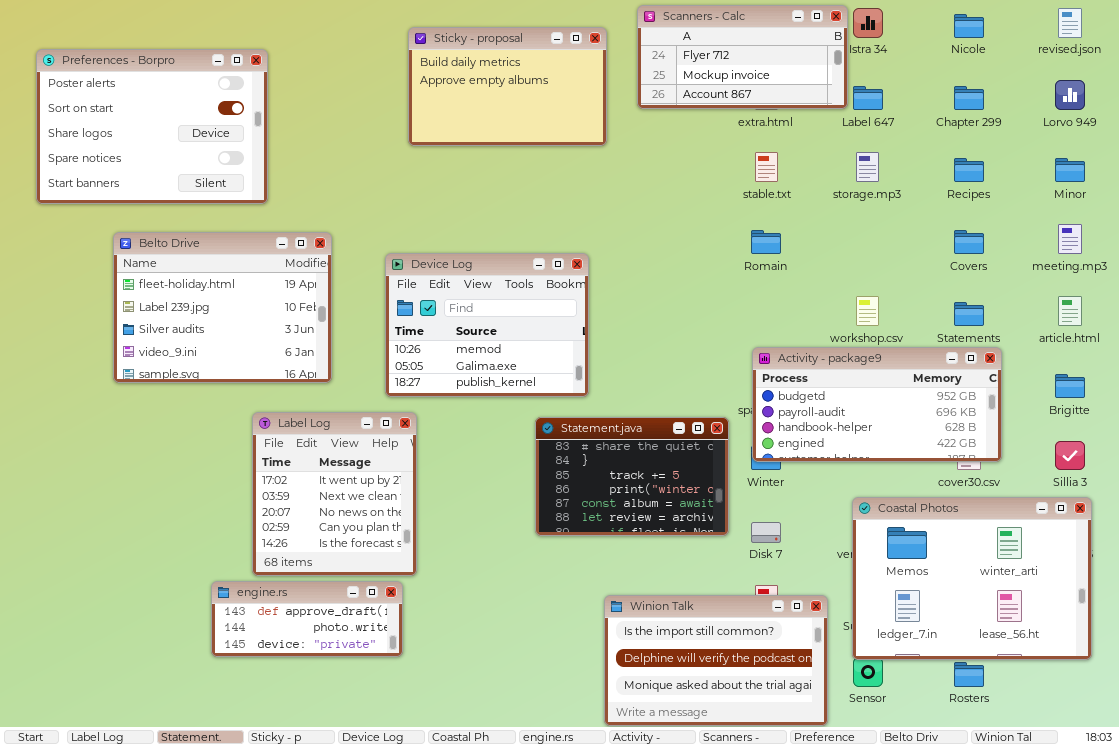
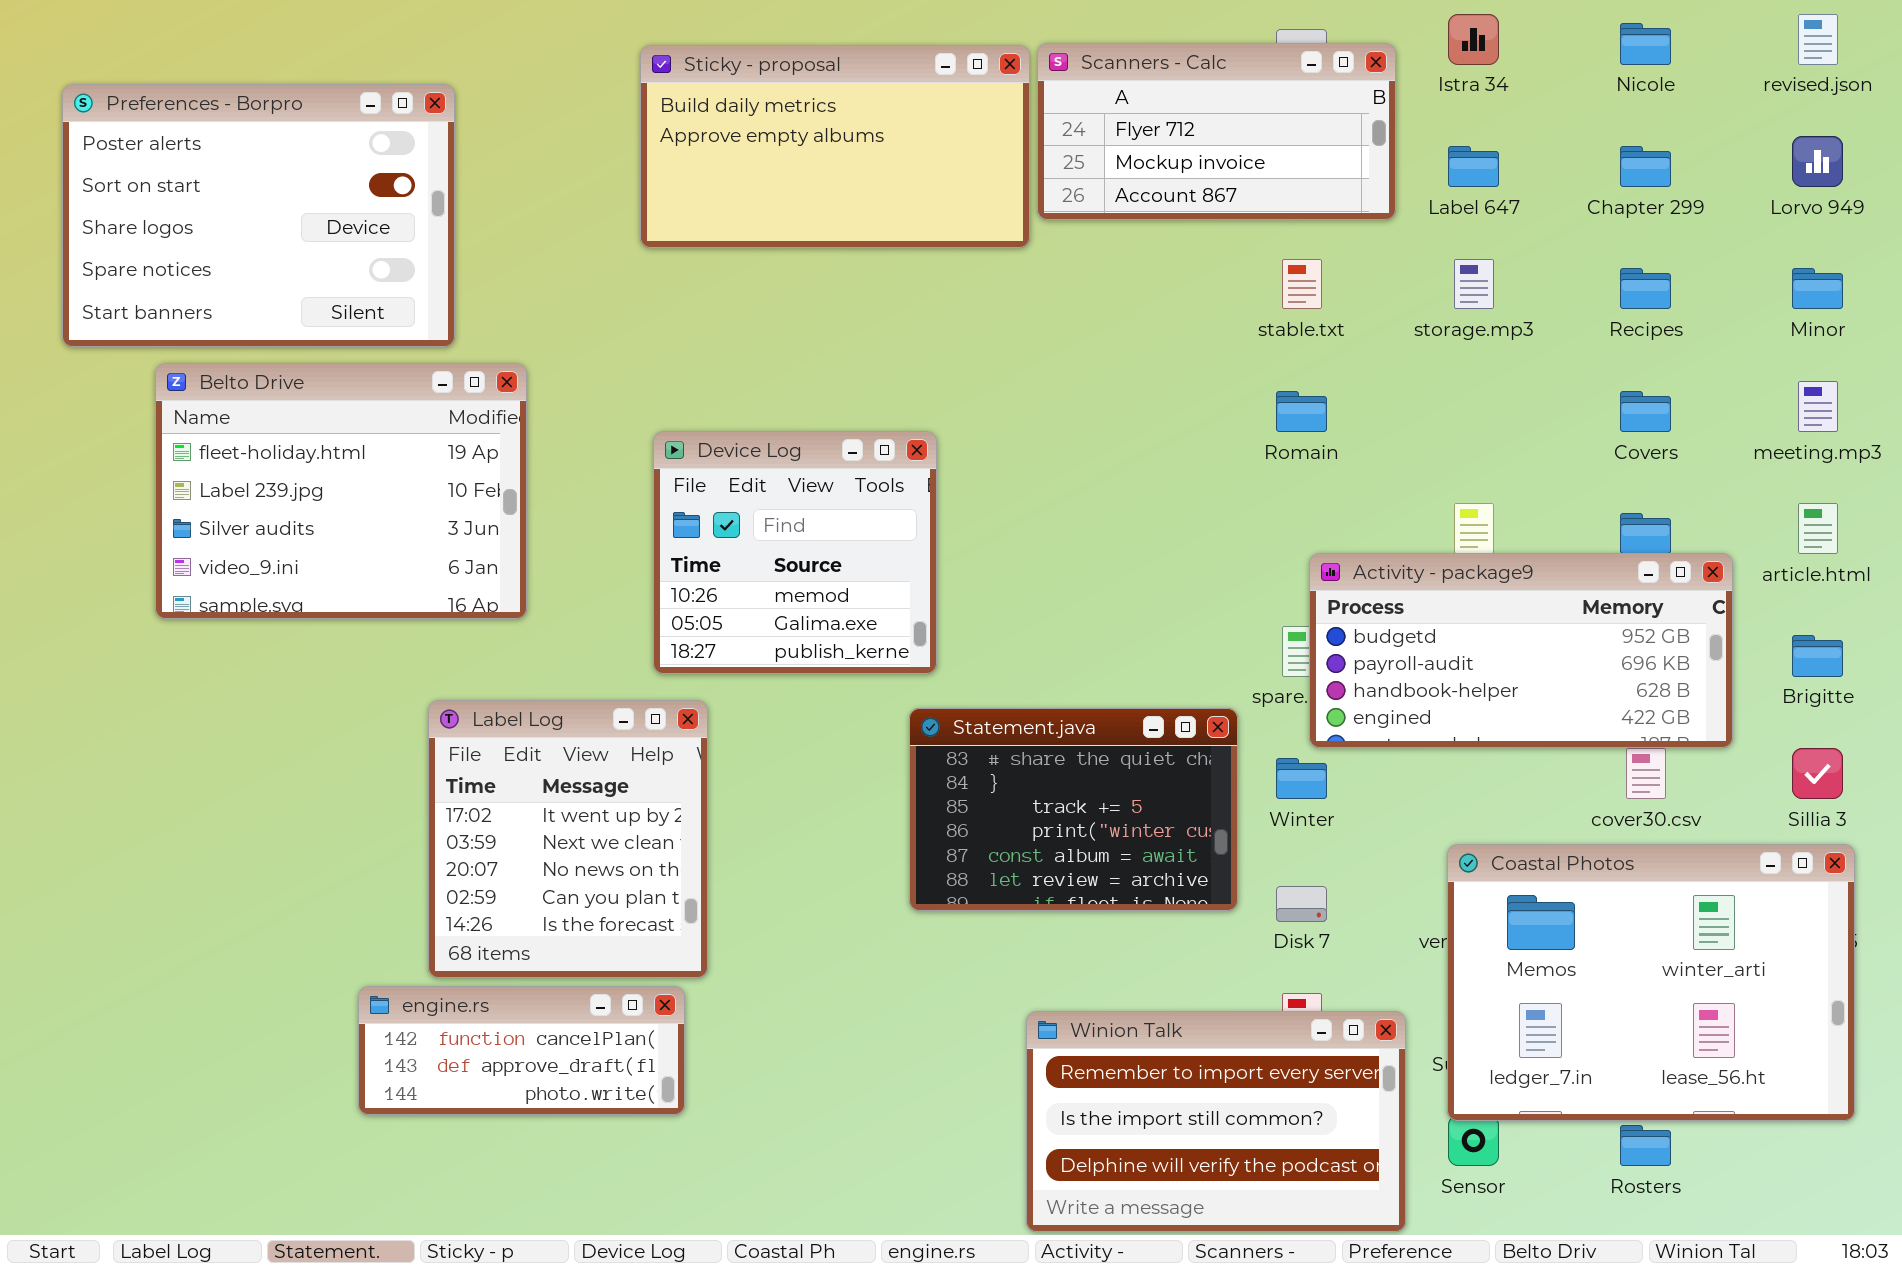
Scanners - Calc: [637,5,848,109] -> [1037,43,1396,220], moved
Sticky - proposal: [408,27,607,146] -> [640,45,1030,248], resized
Belto Drive: [113,232,332,383] -> [155,363,527,619], moved
Device Log: [385,253,589,397] -> [653,431,937,674], resized
Activity - package9: [752,347,1002,462] -> [1309,553,1733,748], moved
engine.rs: [211,581,403,657] -> [358,986,685,1115], scrolled up 1 row
Winion Talk: [604,595,828,726] -> [1026,1011,1406,1232], scrolled up 1 row

